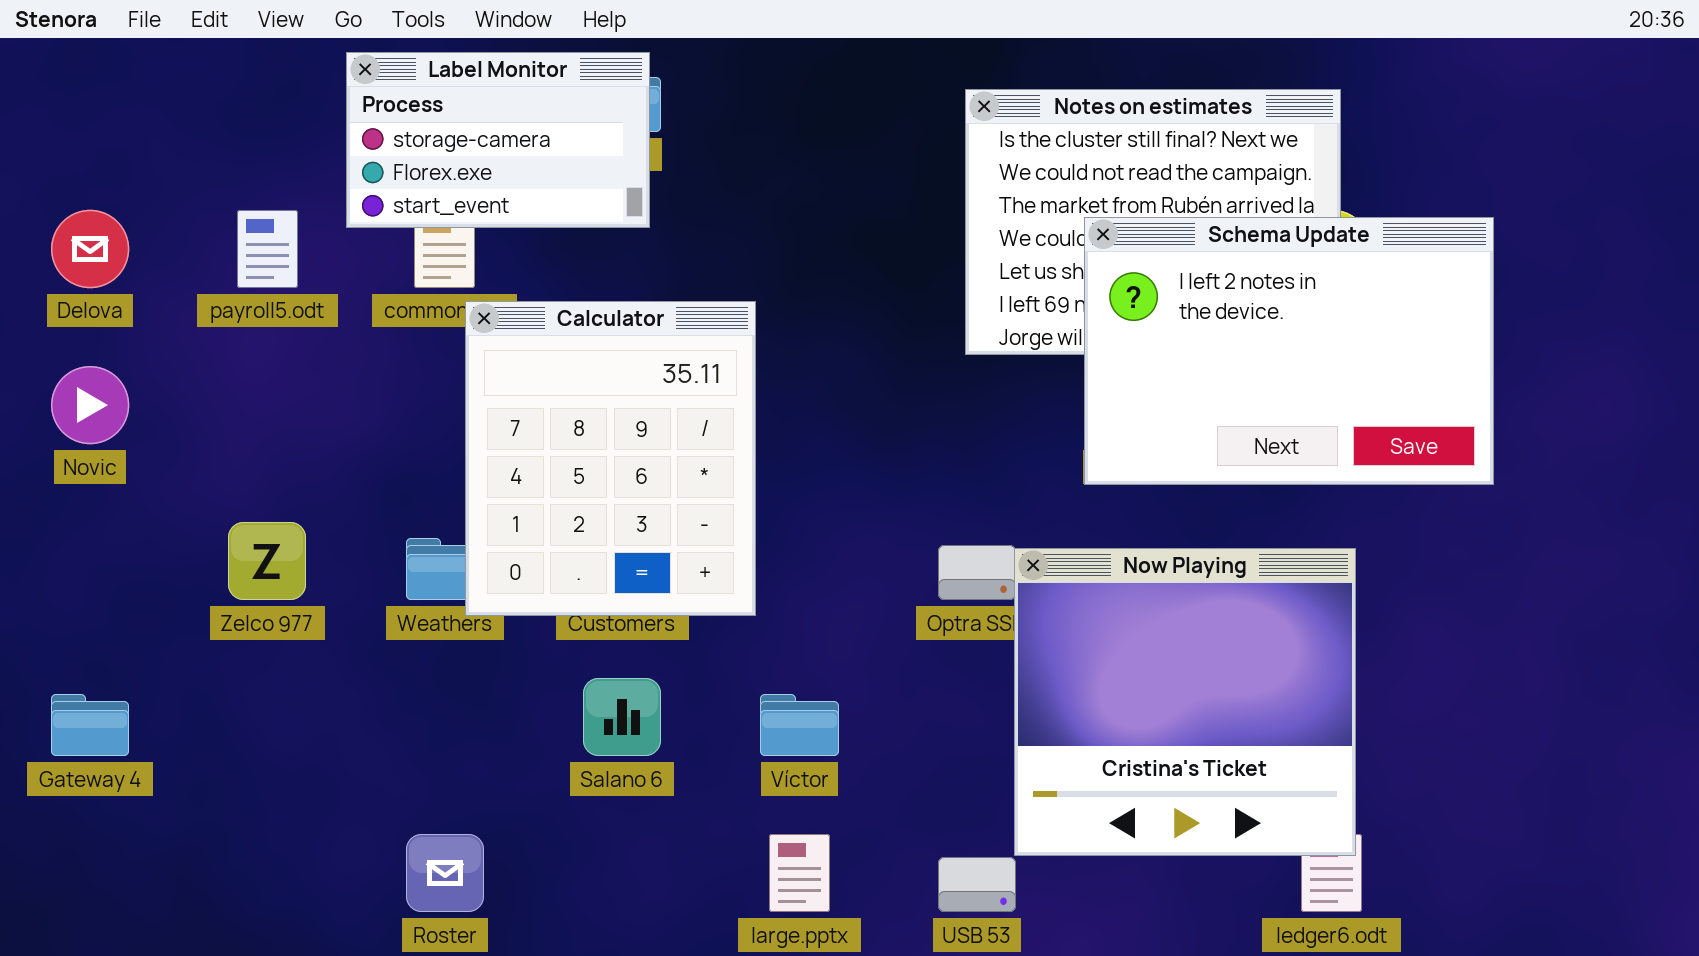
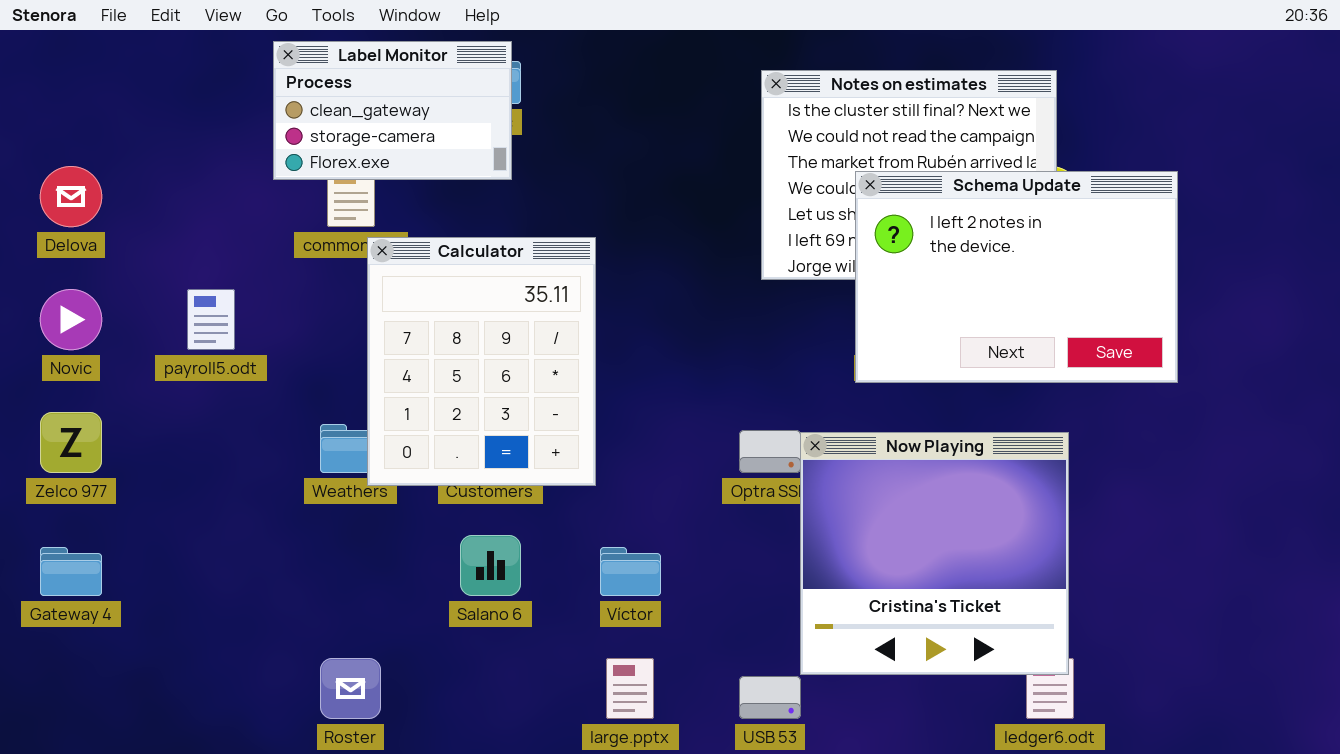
Label Monitor: [346,52,650,228] -> [273,41,512,180], scrolled up 1 row
payroll5.odt: [237,210,298,288] -> [187,289,235,350], moved
Zelco 977: [228,522,306,600] -> [40,412,102,473], moved

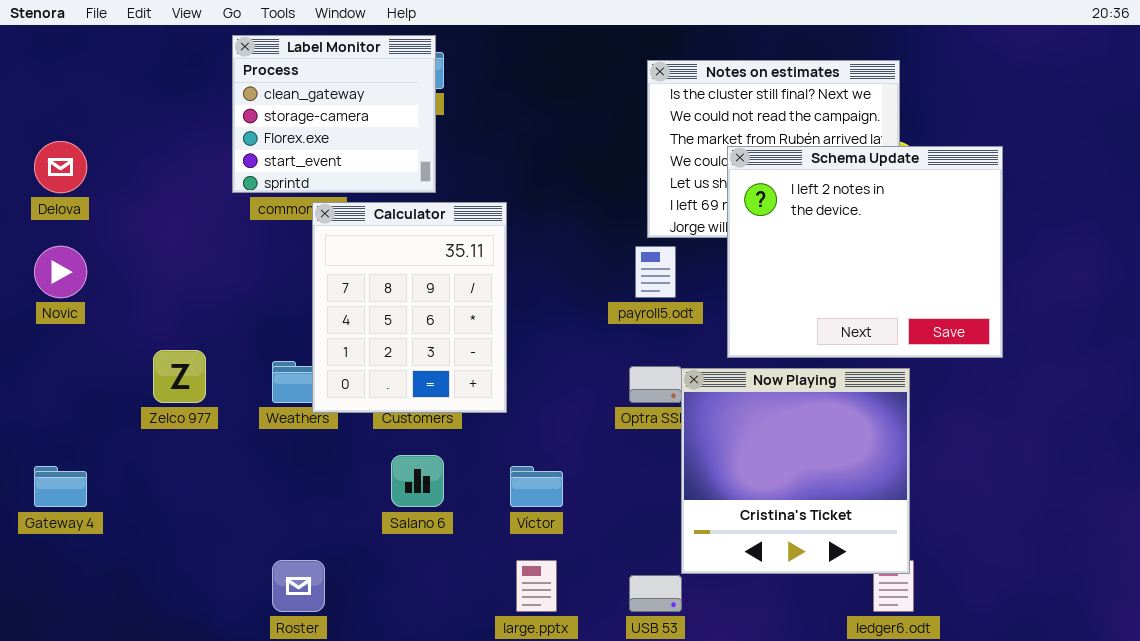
Label Monitor: [273,41,512,180] -> [232,35,436,193], resized
Schema Update: [855,171,1178,383] -> [727,146,1003,358], resized
payroll5.odt: [187,289,235,350] -> [635,246,676,298], moved
Zelco 977: [40,412,102,473] -> [153,350,206,403], moved

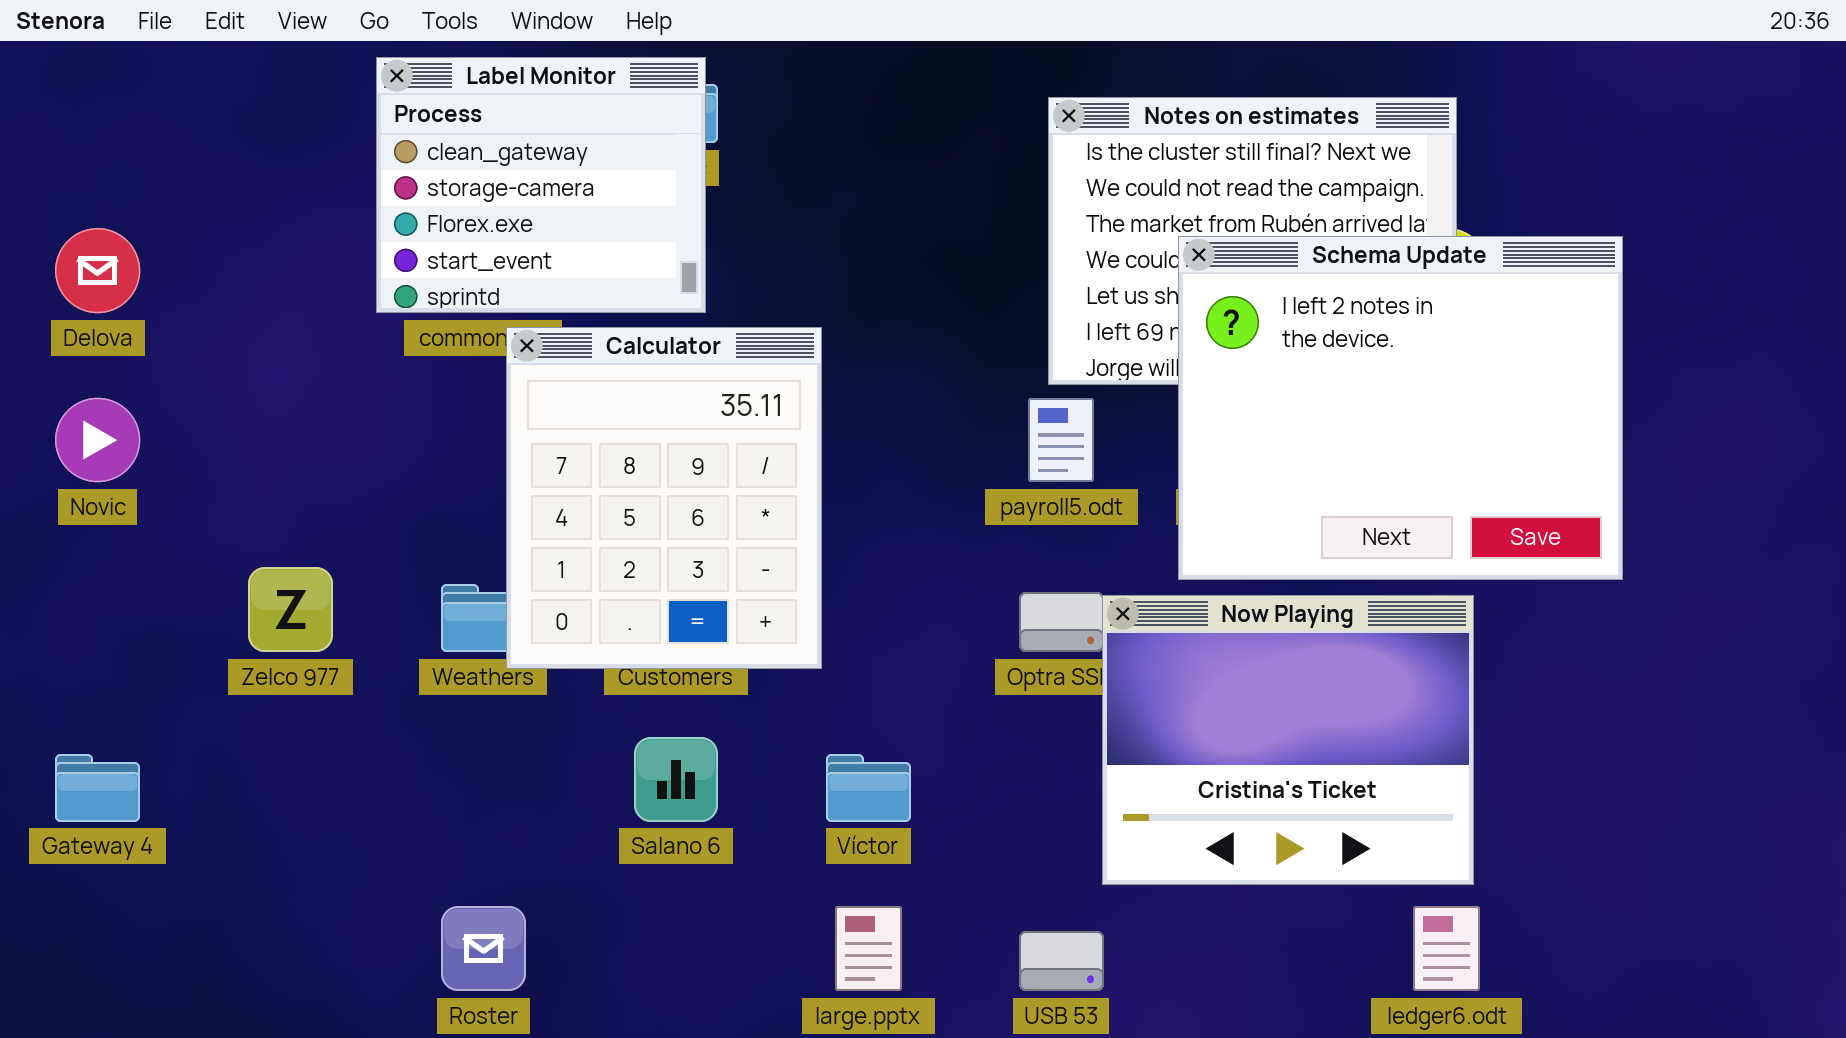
Now Playing: [681,368,910,574] -> [1102,595,1474,885], resized

